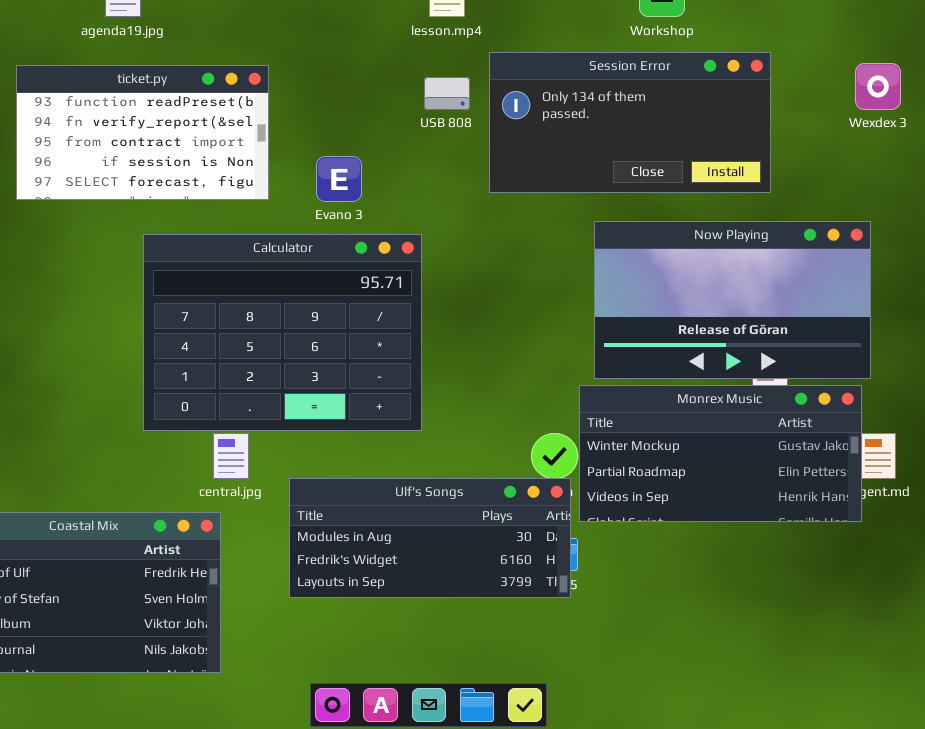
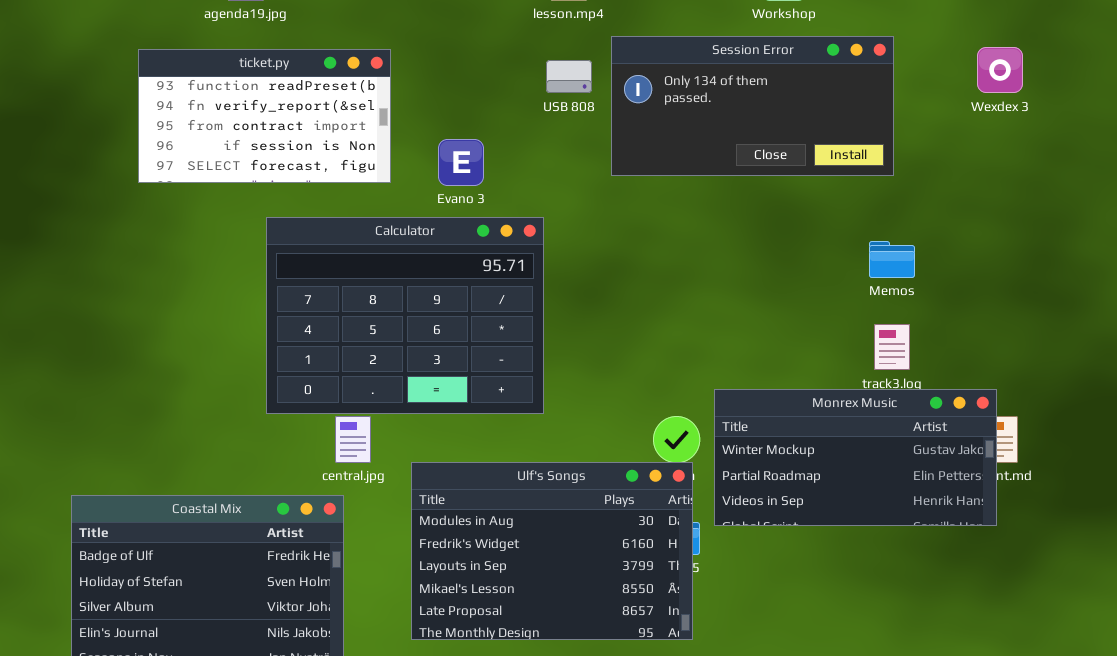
Now Playing: [594,221,871,379] -> none, closed
Monrex Music: [579,385,862,522] -> [714,389,997,526], moved
Ulf's Songs: [289,478,571,598] -> [411,462,693,640], resized

